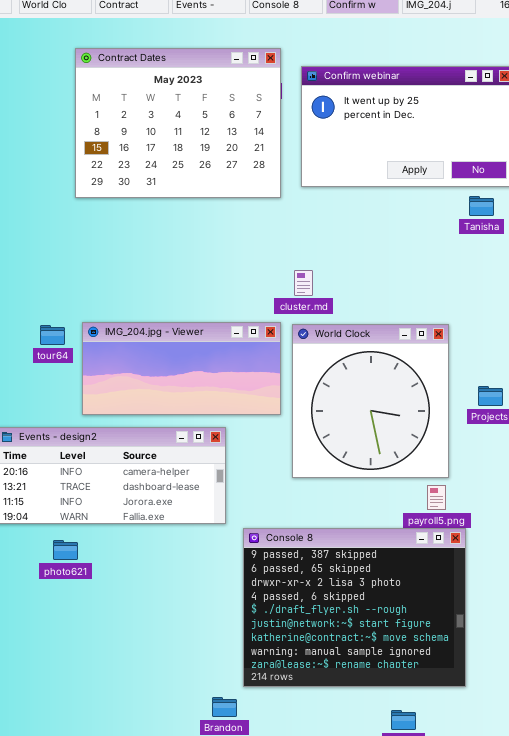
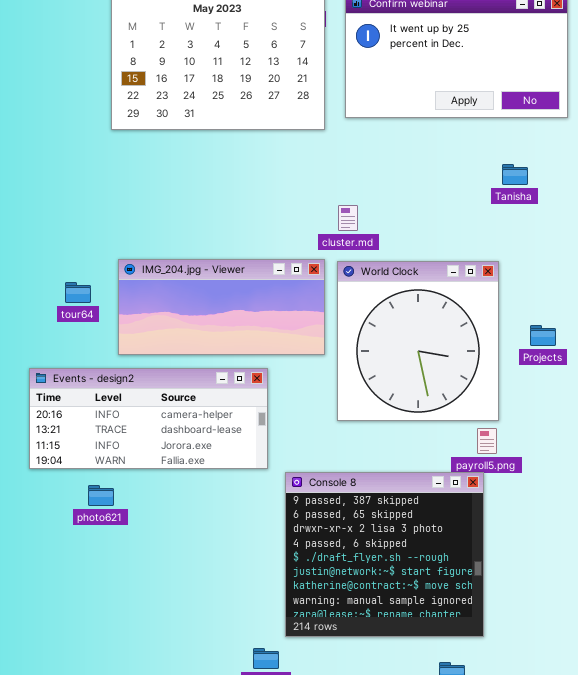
Tanisha: [469,196,494,216] -> [502,164,528,185], moved
tour64: [40,325,65,345] -> [65,282,91,303], moved
Console 8: [243,528,466,687] -> [285,472,484,637], resized

